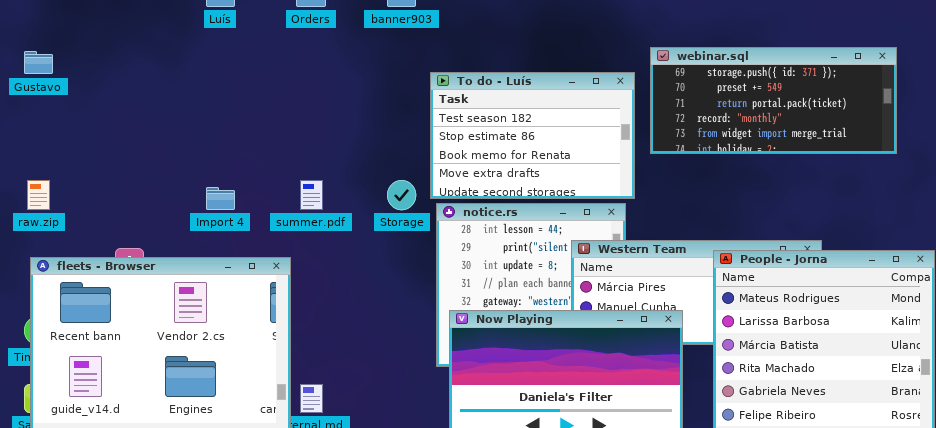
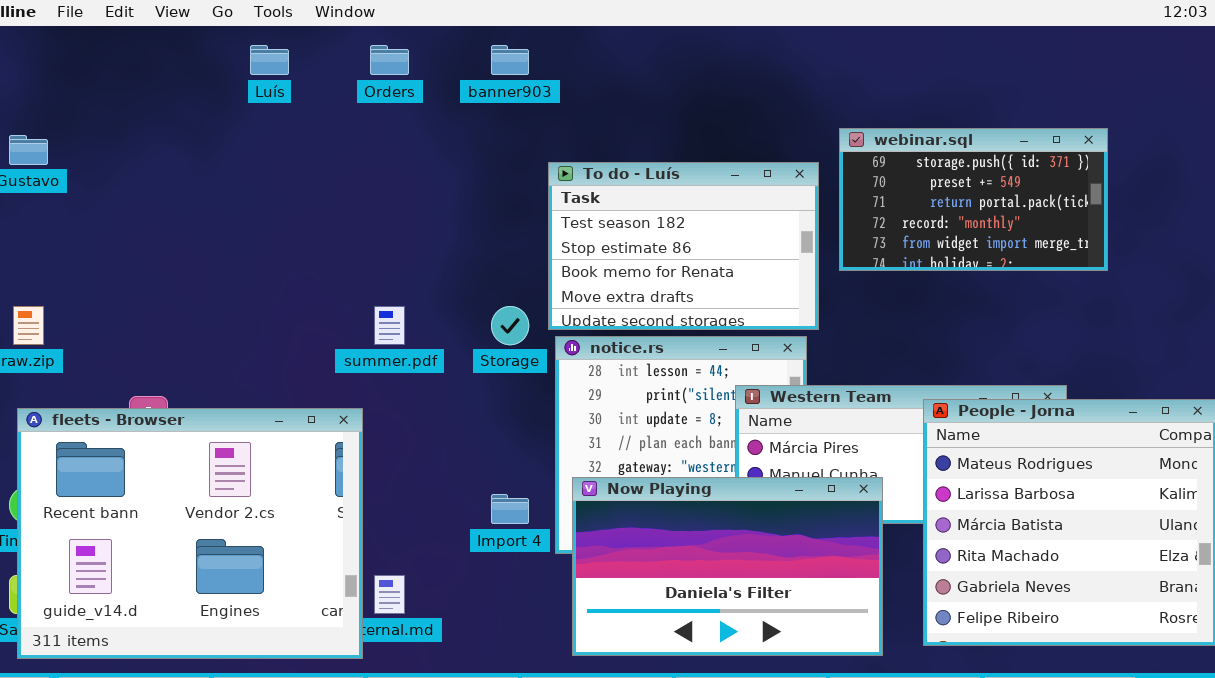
webinar.sql: [650,47,897,154] -> [839,128,1108,271], resized
Import 4: [206,187,235,210] -> [491,494,529,524], moved

